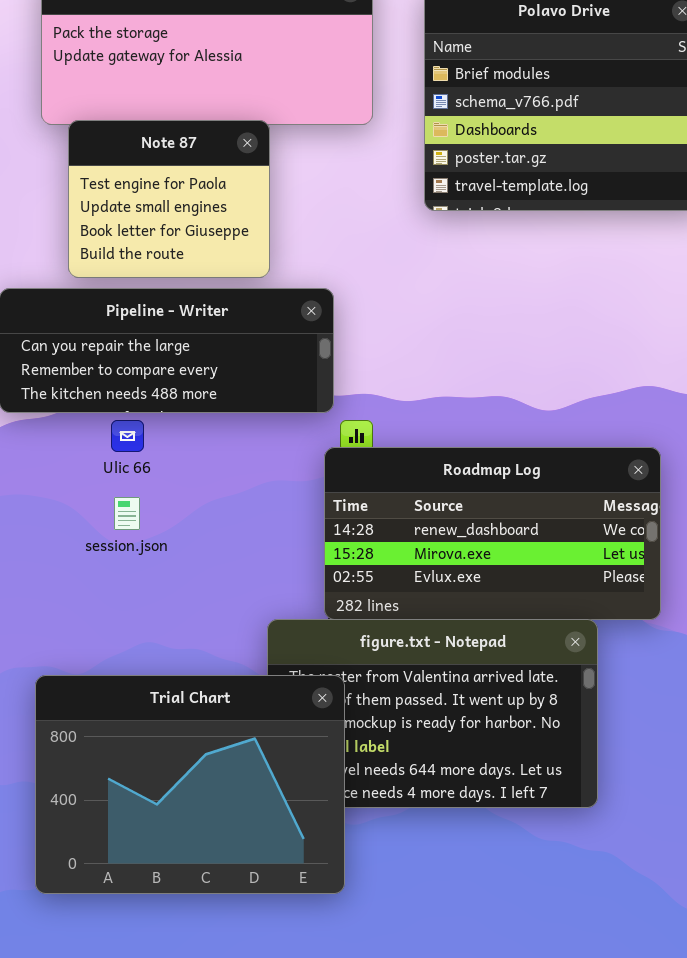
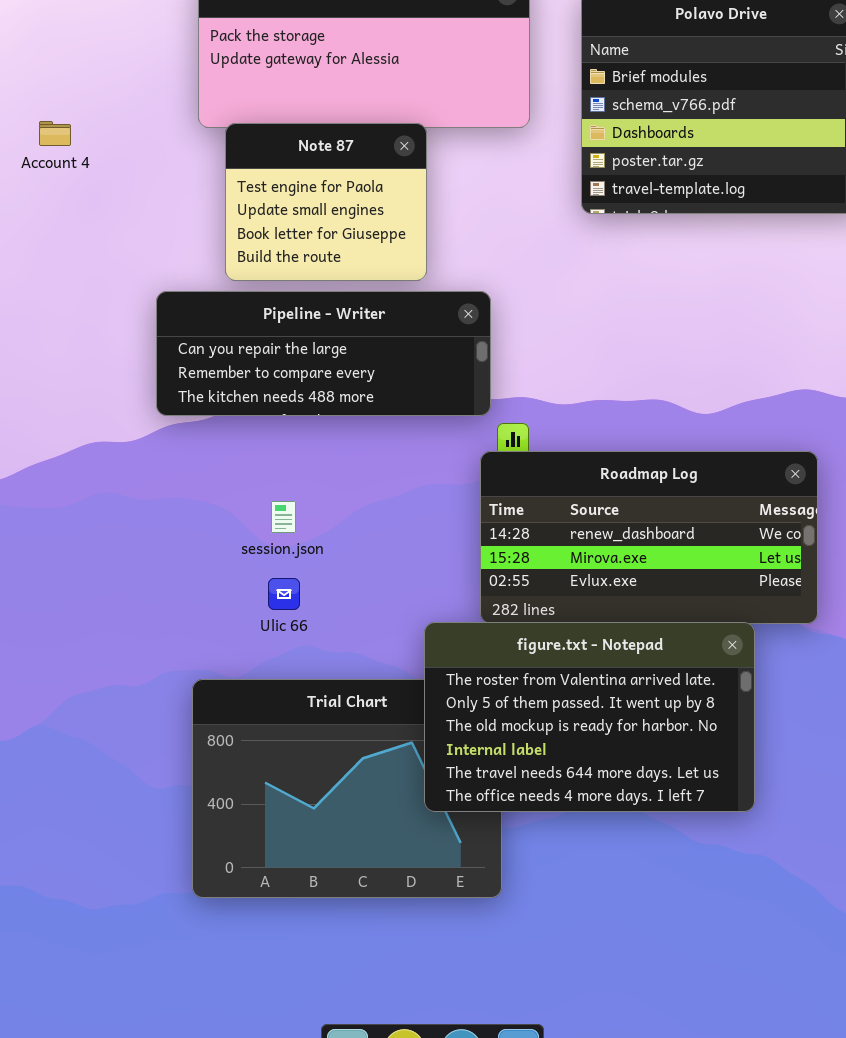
Ulic 66: [111,420,144,452] -> [268,578,300,610], moved
figure.txt - Notepad: [267,619,598,808] -> [424,622,755,812], raised

